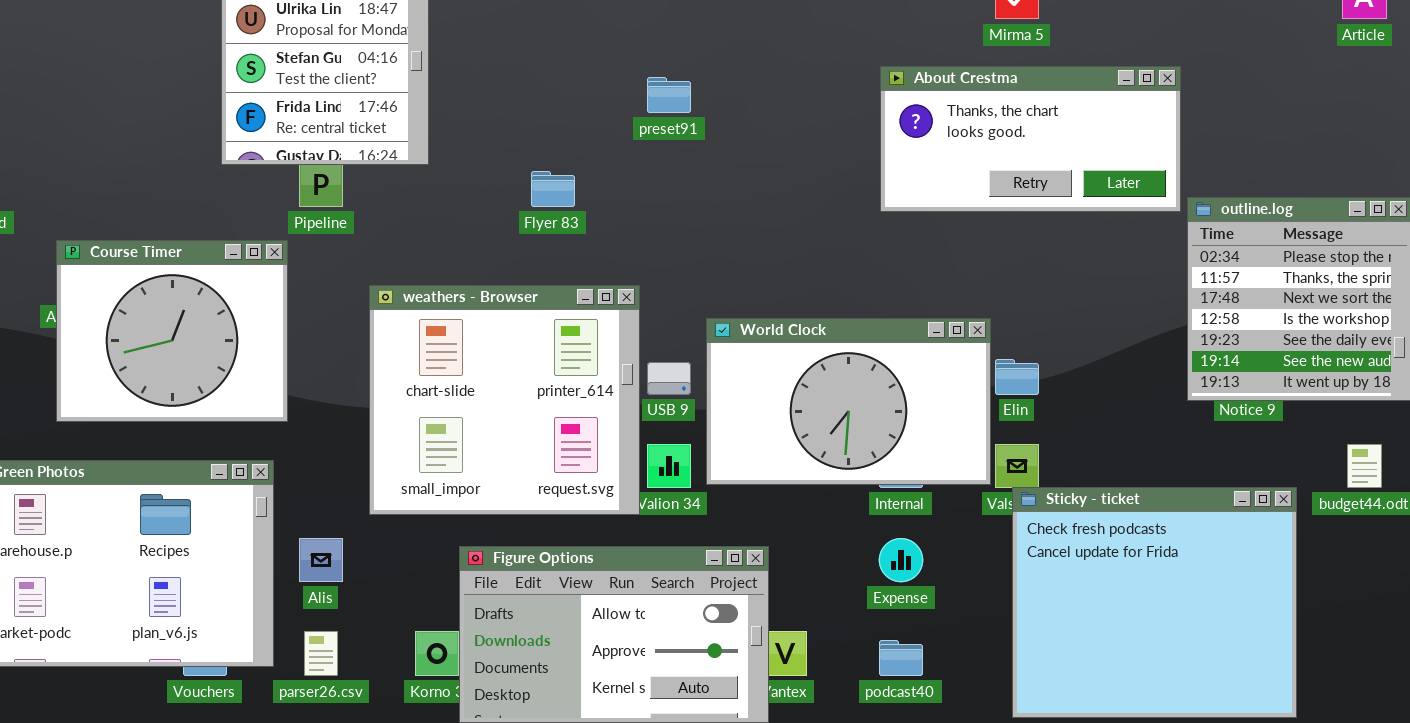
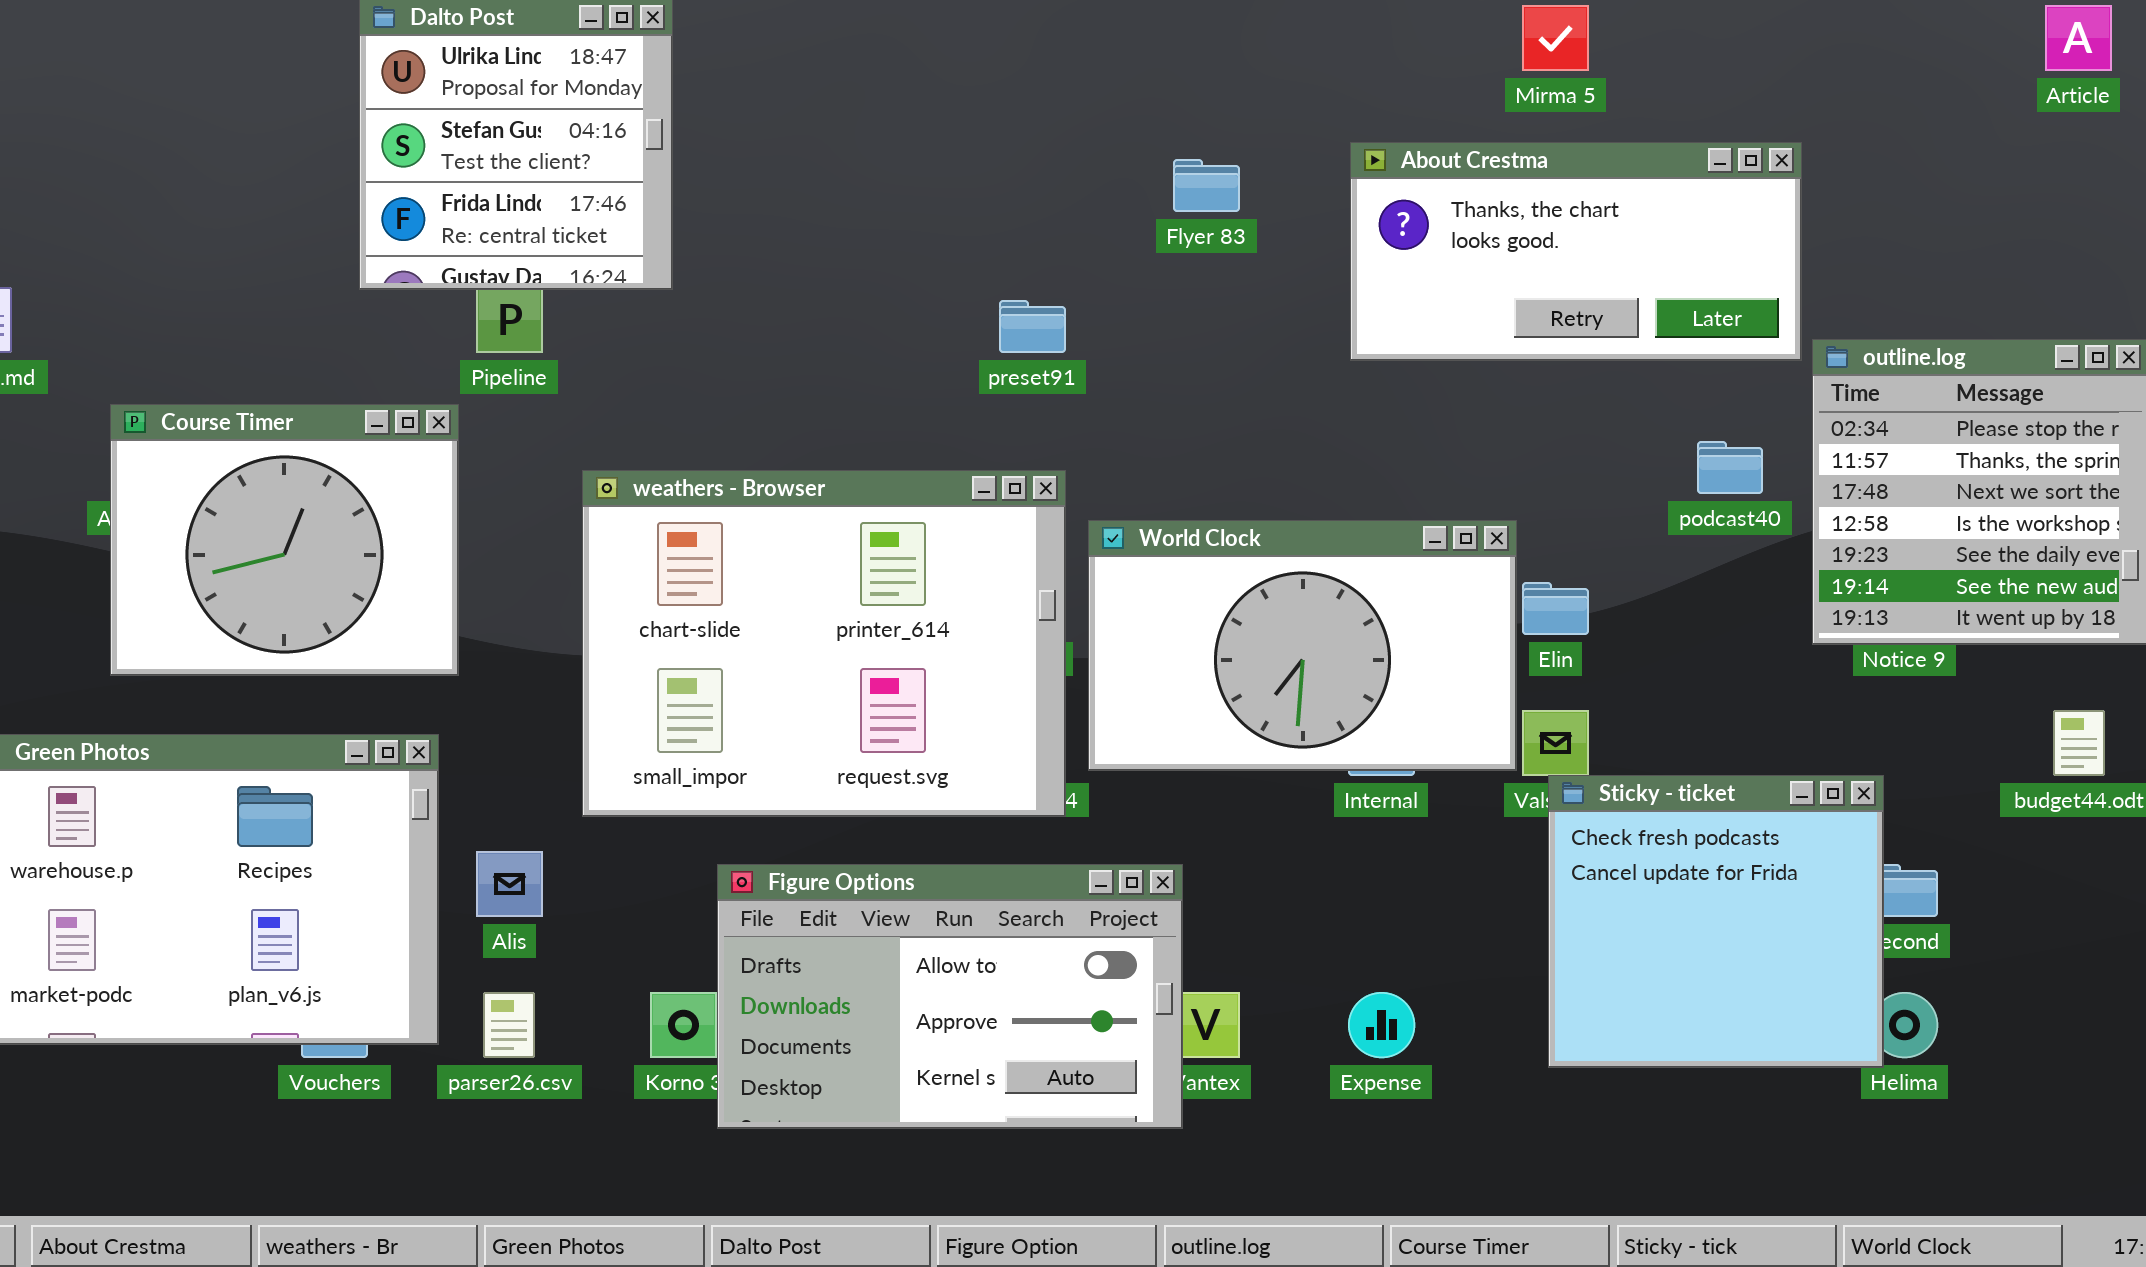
preset91: [647,77,691,113] -> [999,300,1066,353], moved
Flyer 83: [531,171,575,207] -> [1173,159,1240,212], moved
weathers - Browser: [369,285,640,515] -> [582,470,1066,817], resized
Sticky - ticket: [1012,487,1297,718] -> [1548,775,1884,1068], resized
Expense: [879,538,923,582] -> [1348,992,1415,1058], moved
podcast40: [879,640,923,676] -> [1697,441,1763,494], moved

